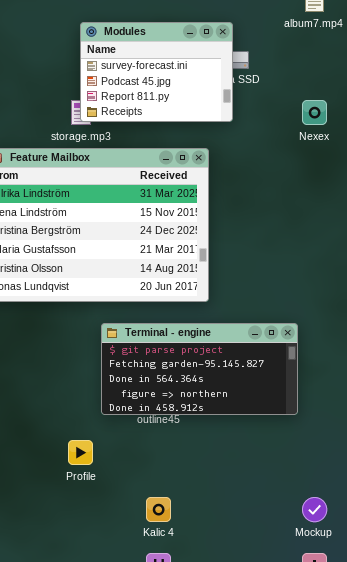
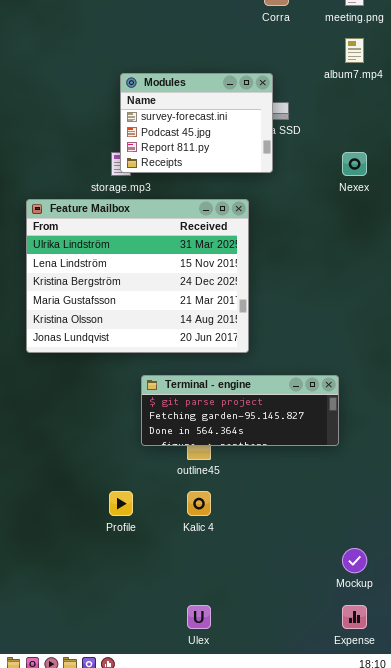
Terminal - engine: [101,323,298,415] -> [141,375,339,446], resized
Kalic 4: [146,497,171,522] -> [187,491,211,516], moved

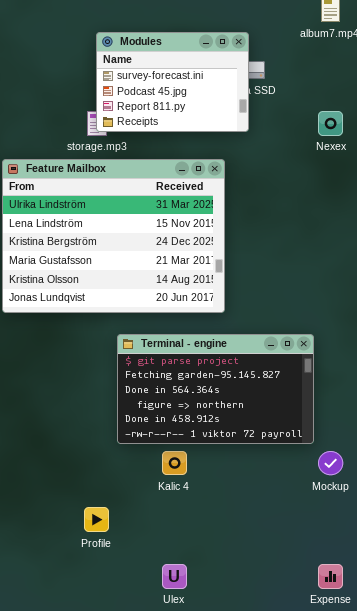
Terminal - engine: [141,375,339,446] -> [117,334,314,444], resized
Profile: [109,491,133,516] -> [84,507,109,532], moved
Mockup: [342,548,367,573] -> [318,451,343,475], moved

